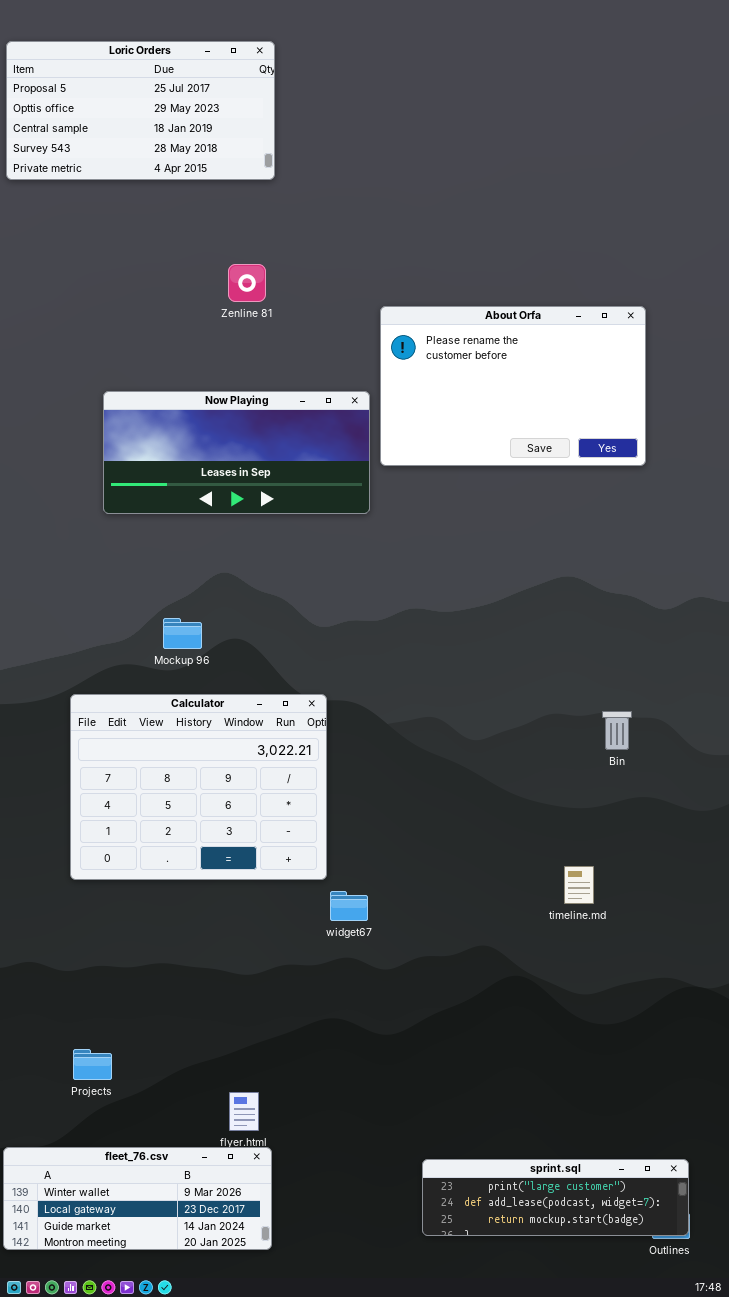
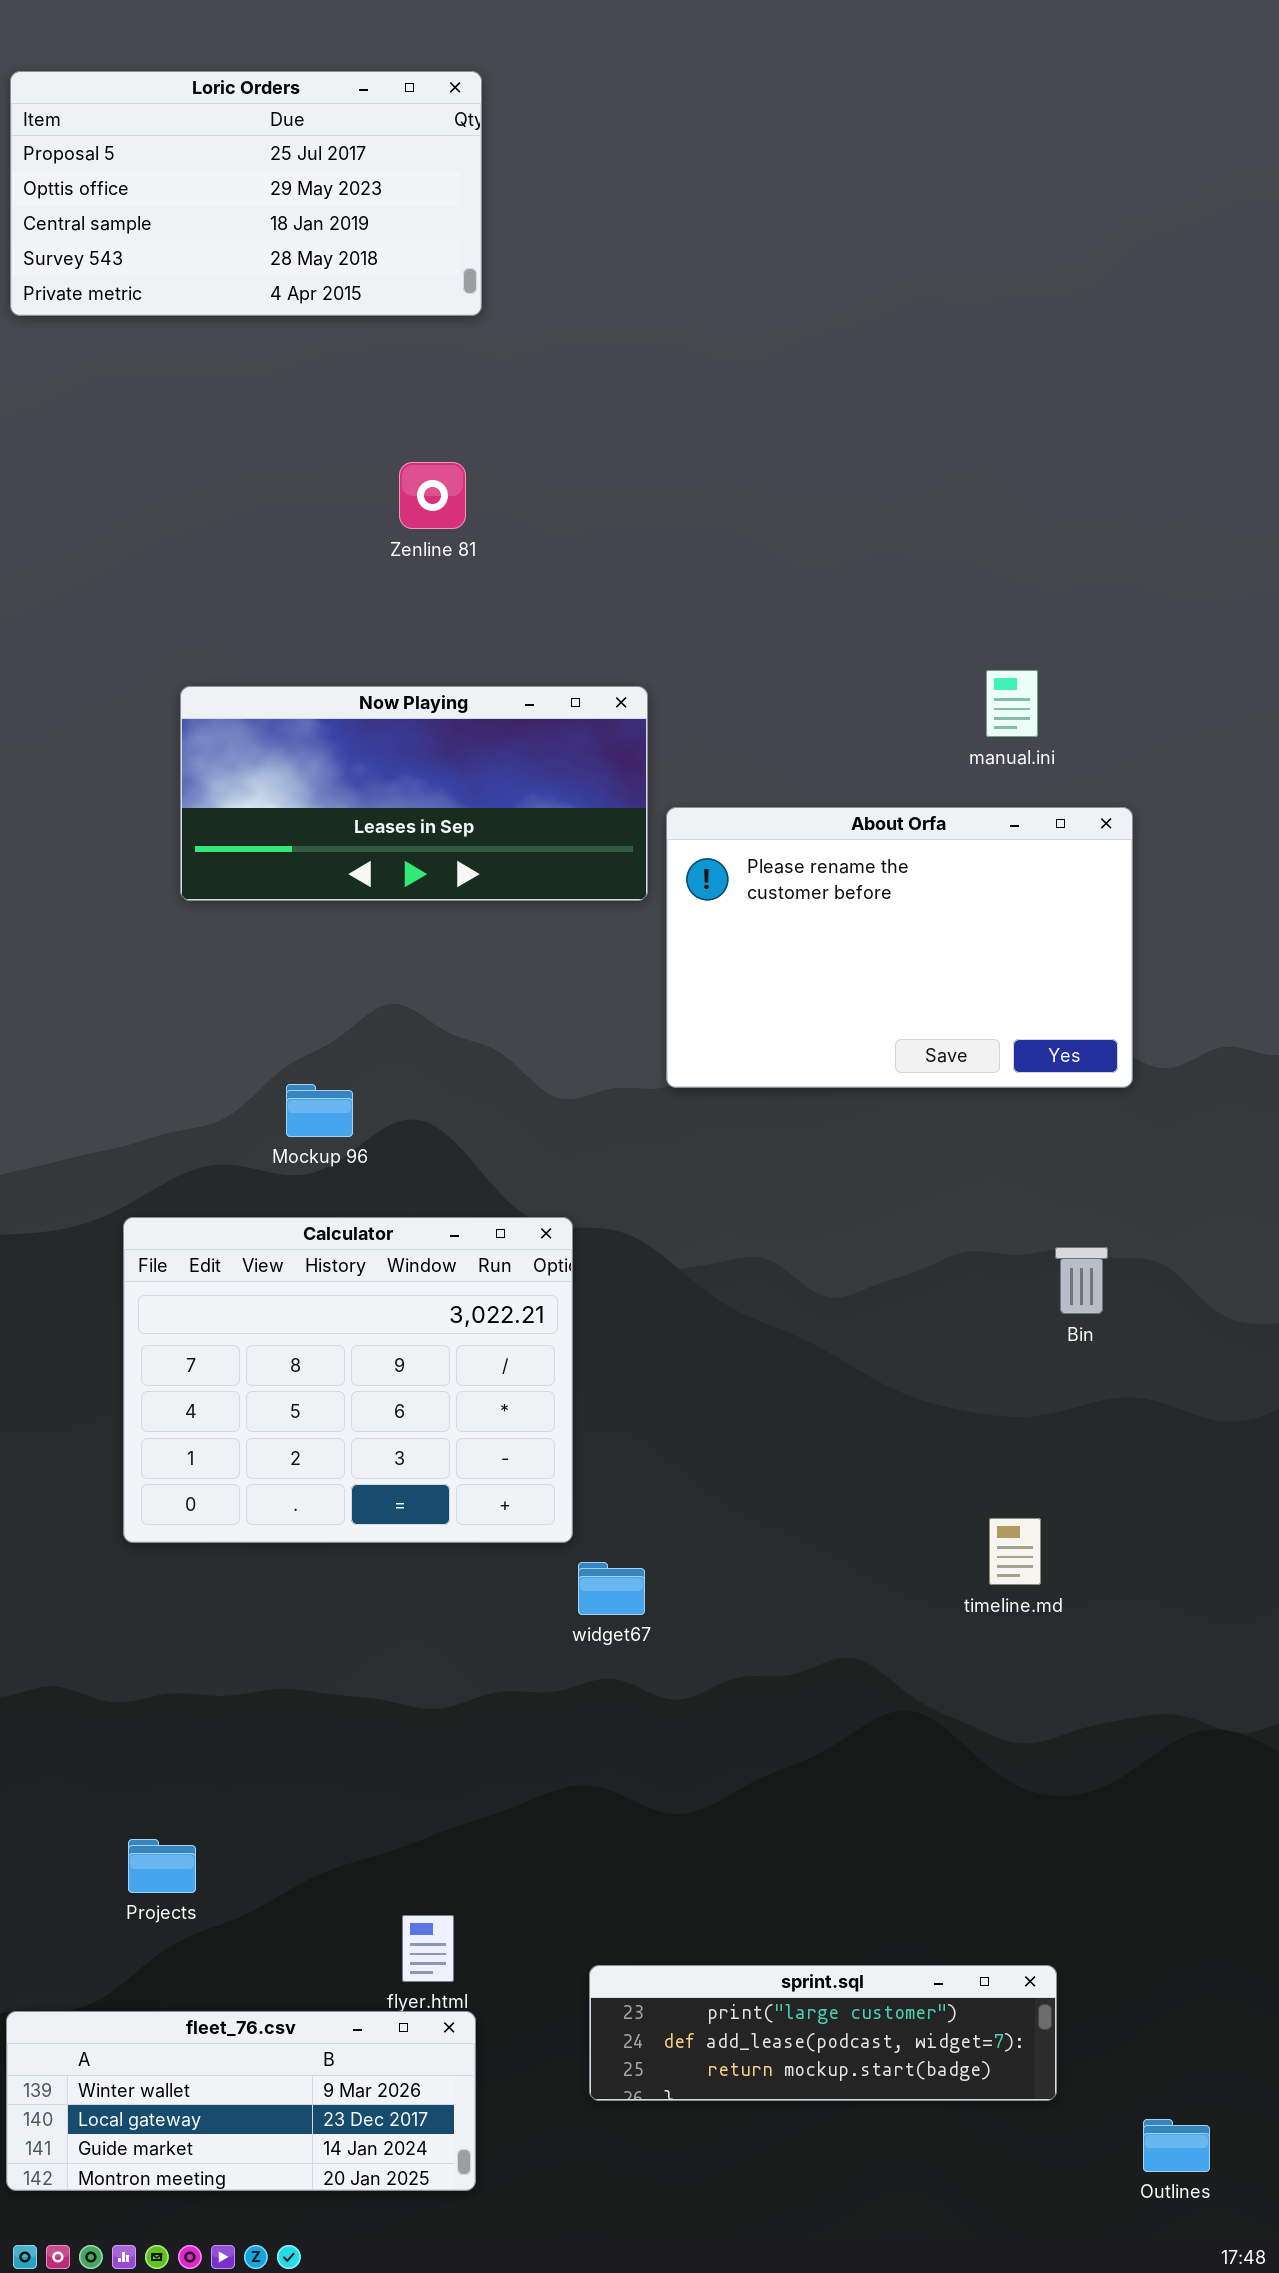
About Orfa: [380,306,646,466] -> [666,807,1133,1088], moved
sprint.sql: [422,1159,689,1236] -> [589,1965,1057,2101], moved

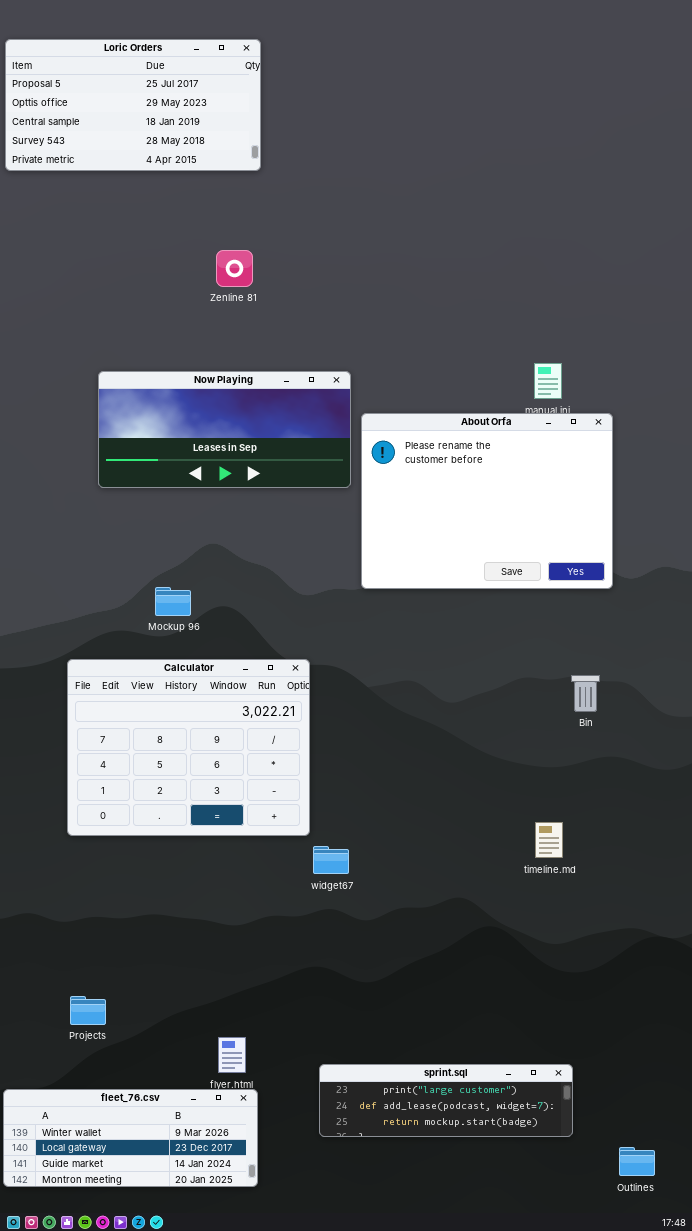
About Orfa: [666,807,1133,1088] -> [361,413,613,589], resized

